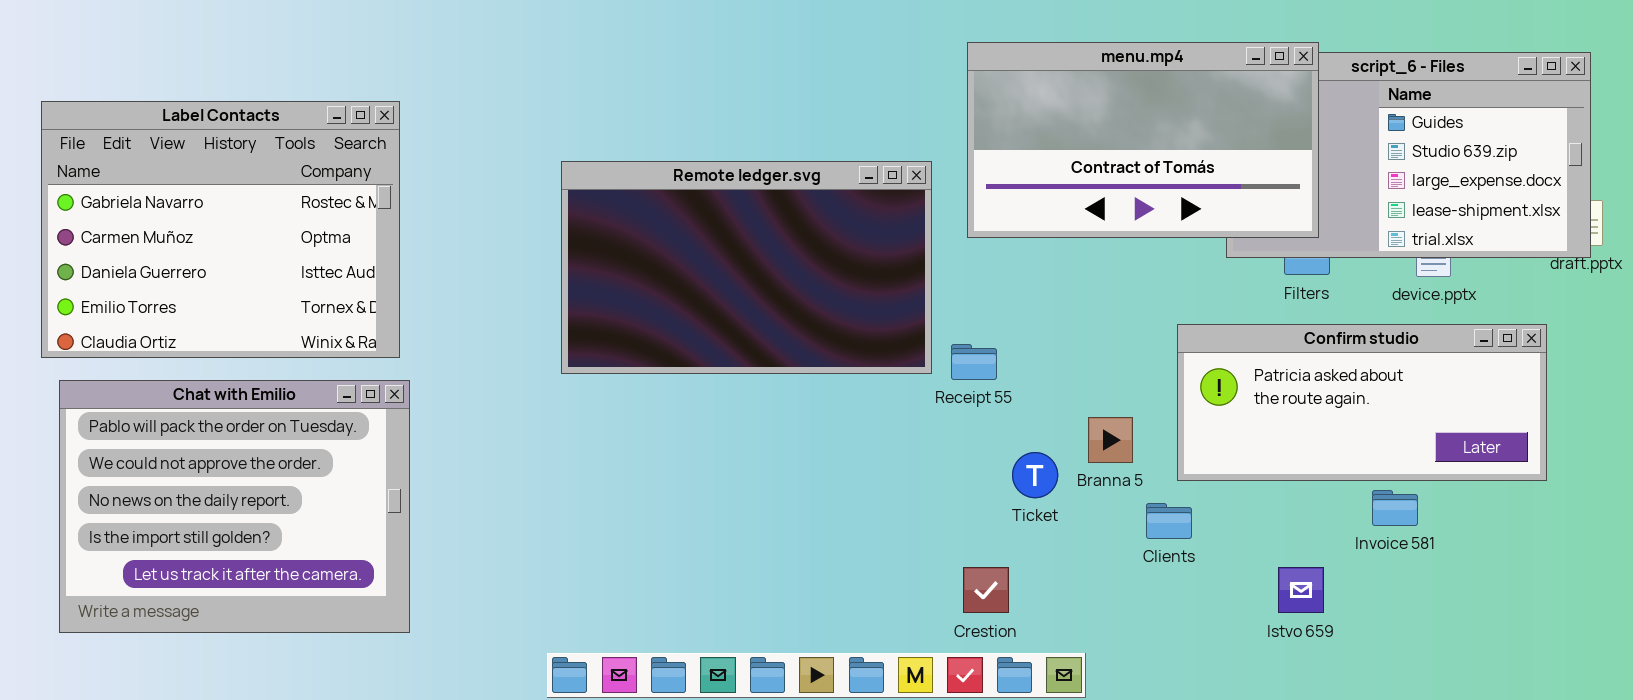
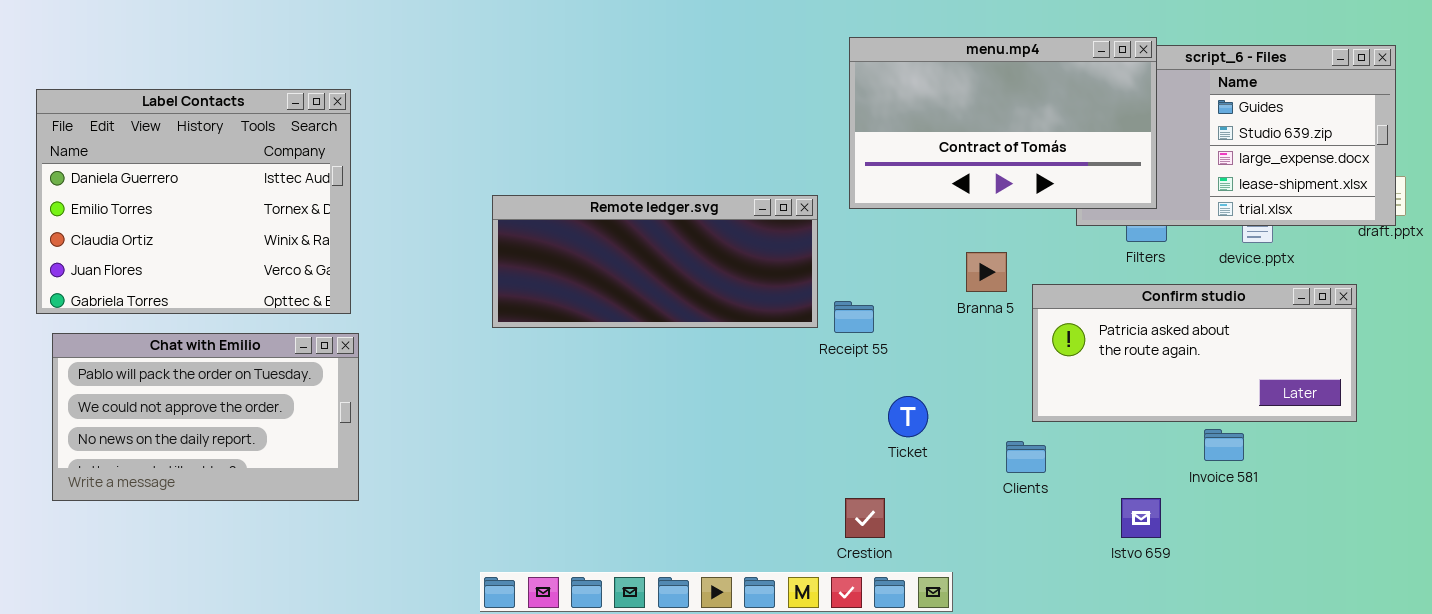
Label Contacts: [41,101,400,358] -> [36,89,351,314], scrolled down 2 rows
Remote ledger.svg: [561,161,932,374] -> [492,195,818,328], resized
Chat with Emilio: [59,380,410,633] -> [52,333,359,501], resized
Branna 5: [1088,417,1133,463] -> [966,252,1007,292], moved

